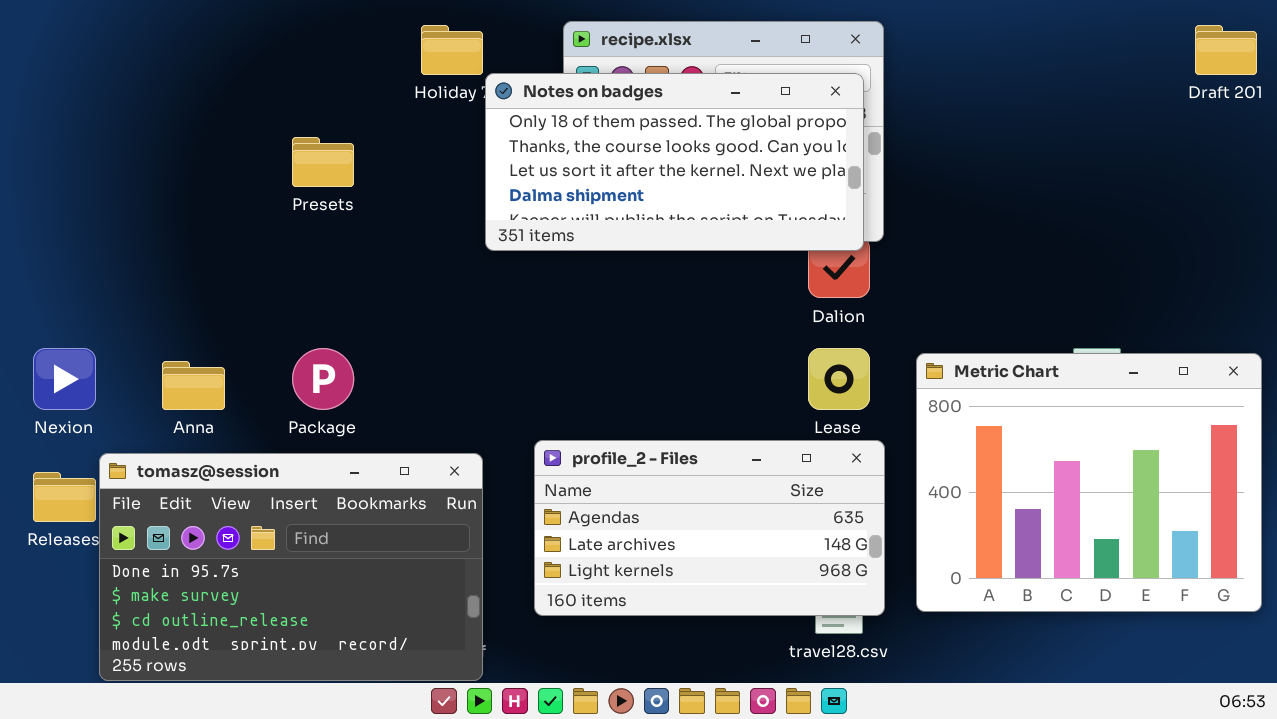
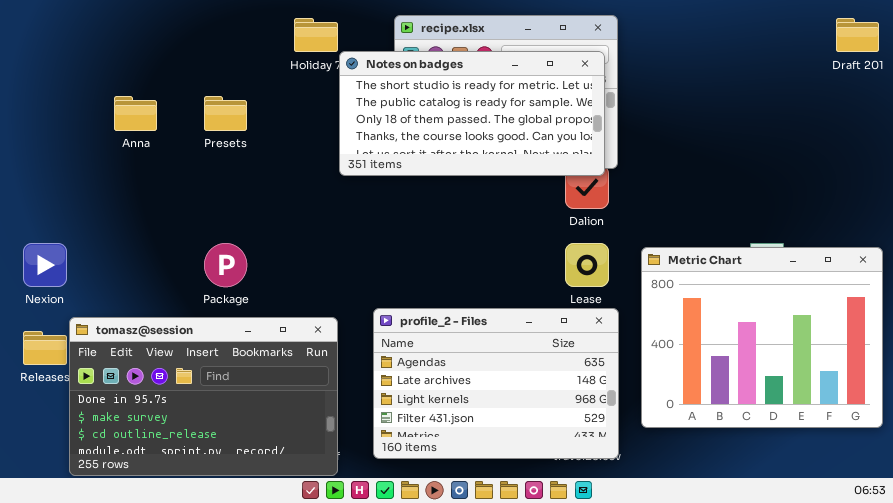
Notes on badges: [485,73,864,251] -> [339,51,605,176], scrolled up 2 rows
Anna: [162,361,225,410] -> [114,96,157,131], moved
profile_2 - Files: [534,440,885,616] -> [373,308,619,459], resized

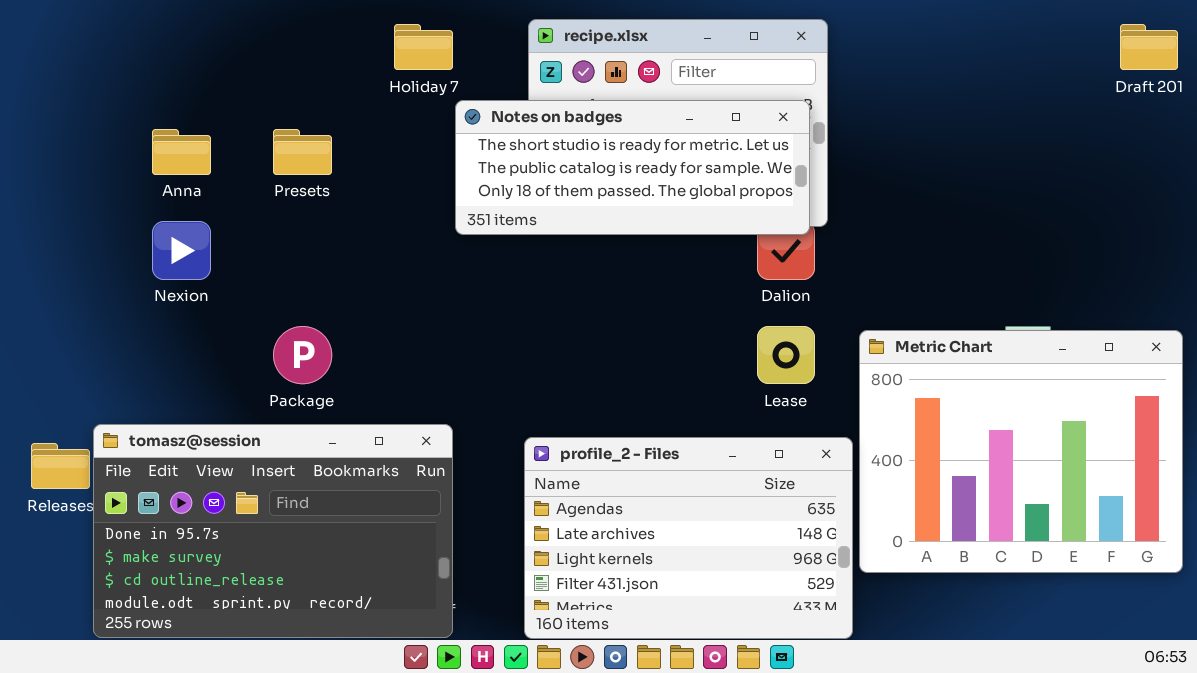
Notes on badges: [339,51,605,176] -> [455,100,810,235], resized
Nexion: [23,243,67,287] -> [152,221,211,280], moved
profile_2 - Files: [373,308,619,459] -> [524,437,853,639], moved

